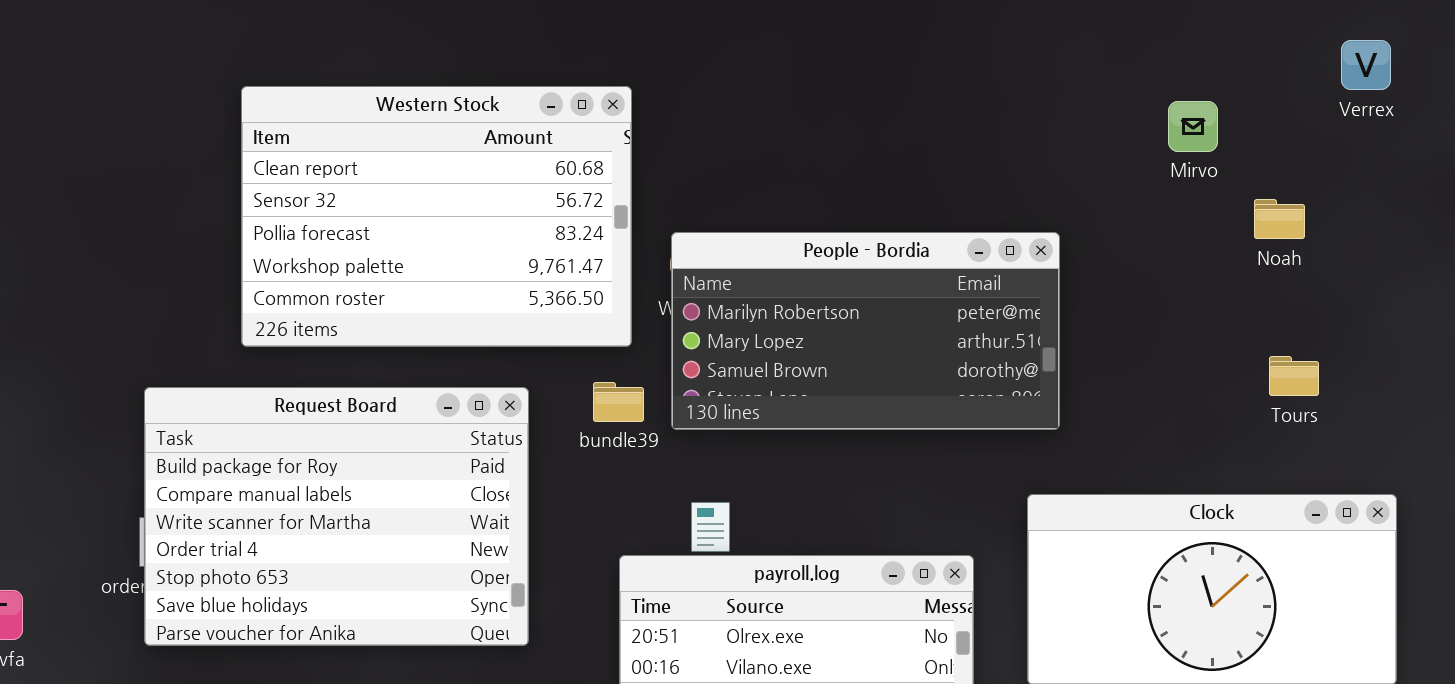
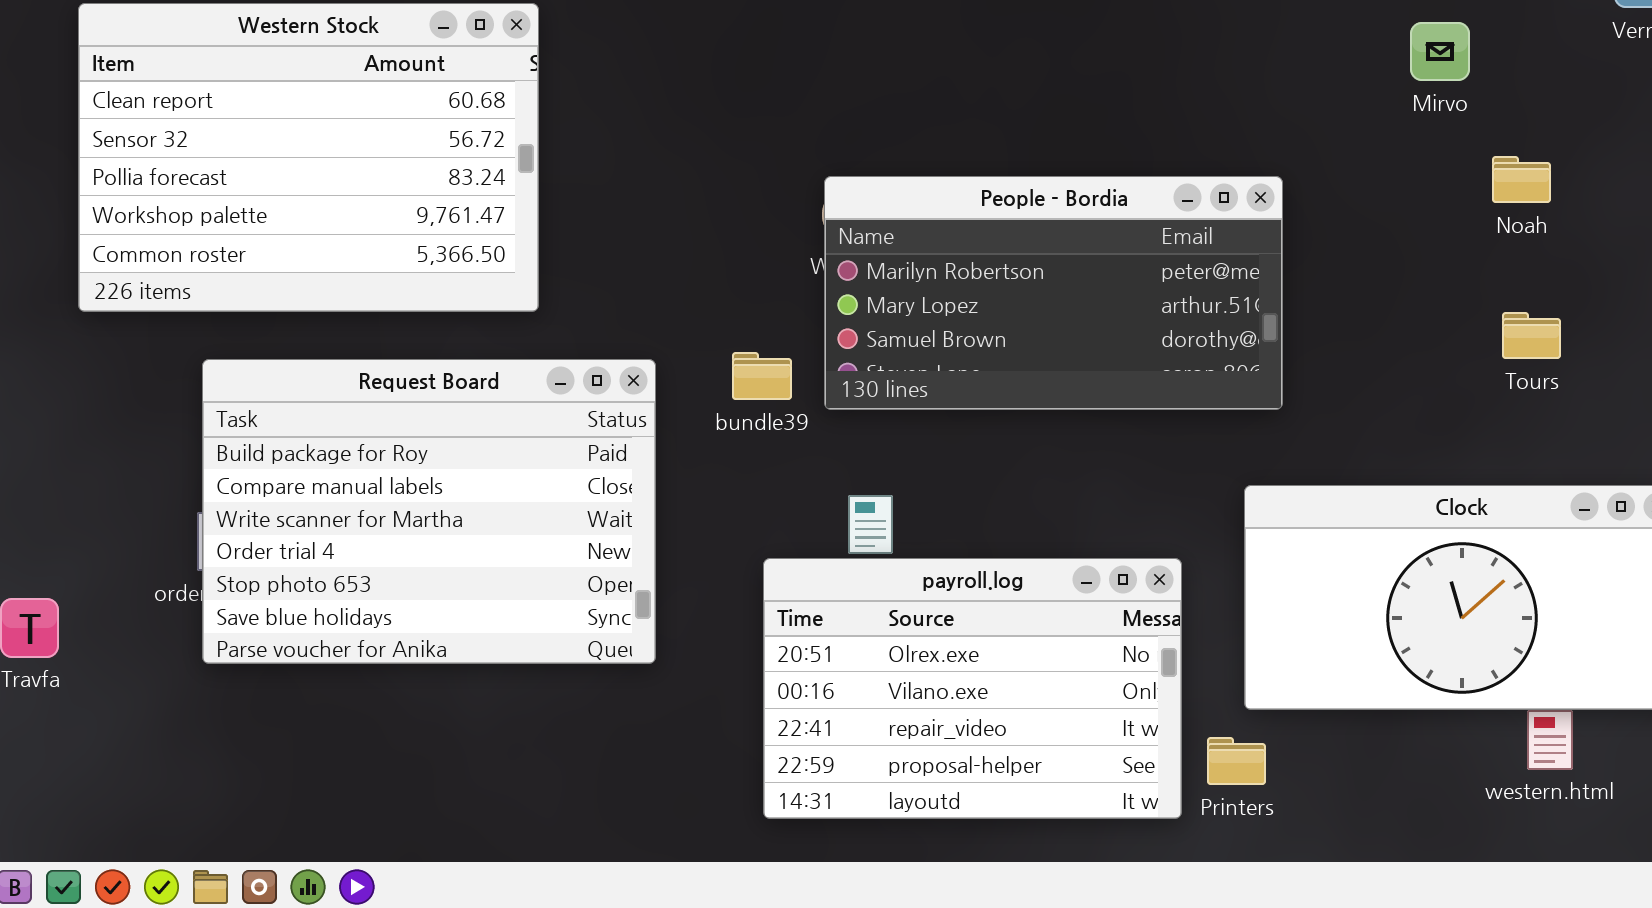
Western Stock: [241,86,632,347] -> [78,3,539,312], moved
Noah: [1254,199,1305,239] -> [1492,156,1551,203], moved
Tours: [1269,356,1319,396] -> [1502,312,1561,359], moved

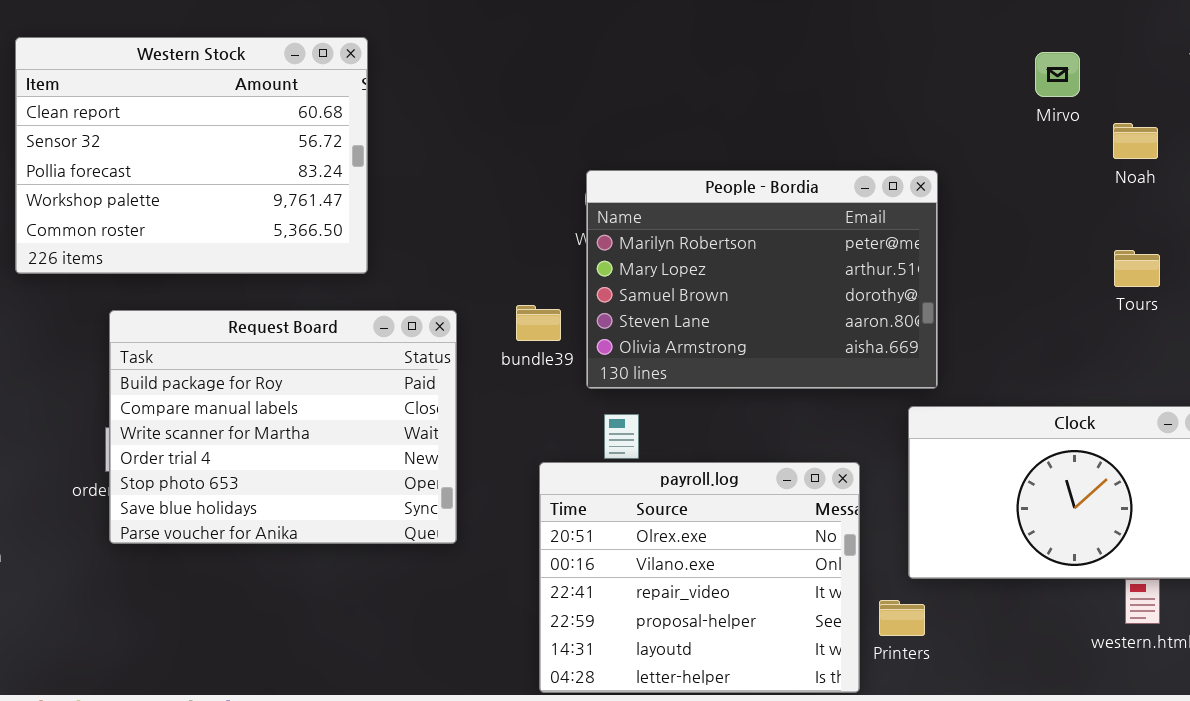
Noah: [1492,156,1551,203] -> [1113,123,1158,159], moved
People - Bordia: [824,176,1283,410] -> [586,170,938,389], resized
Tours: [1502,312,1561,359] -> [1114,250,1160,287], moved
payroll.log: [763,558,1182,819] -> [539,462,860,693], resized

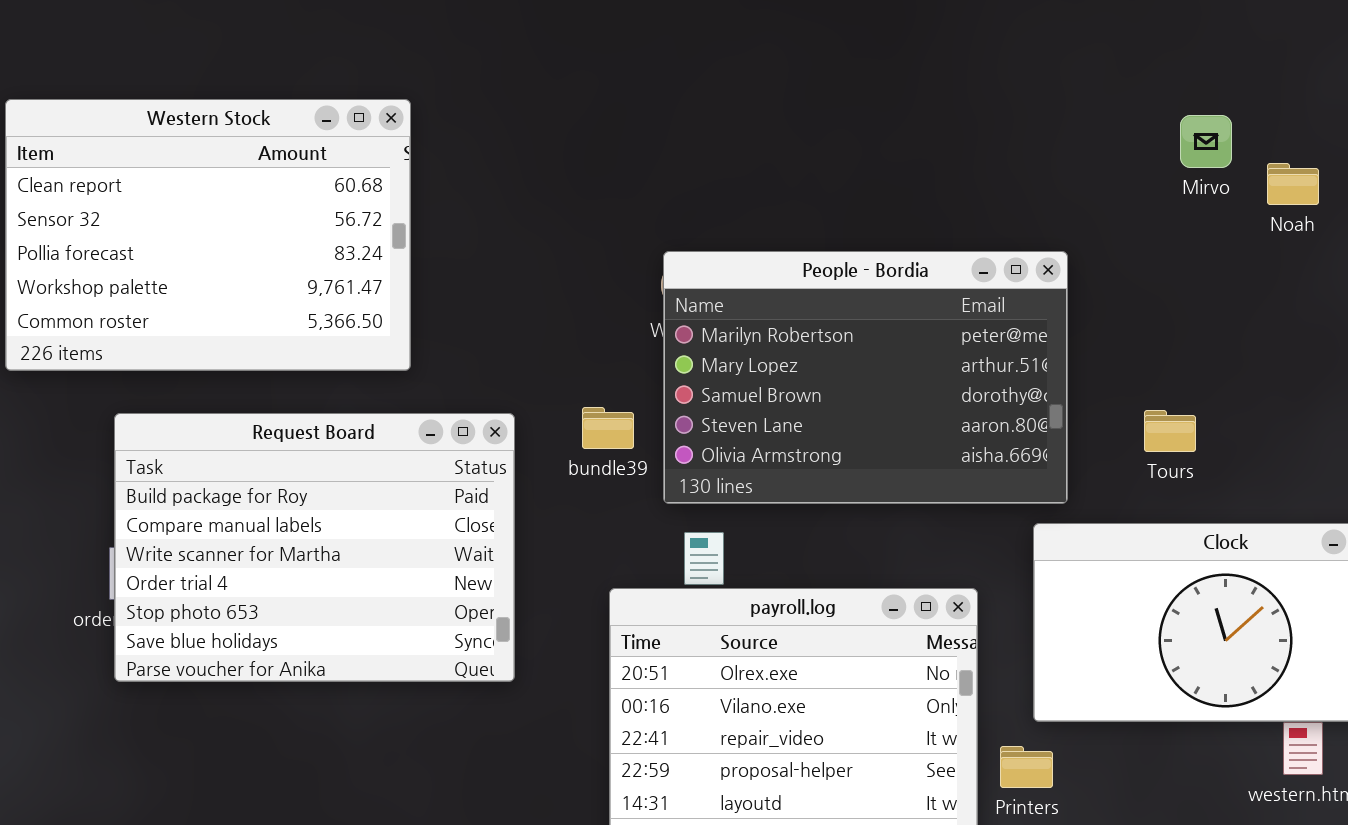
Noah: [1113,123,1158,159] -> [1267,163,1319,205], moved
Tours: [1114,250,1160,287] -> [1144,410,1196,452], moved

